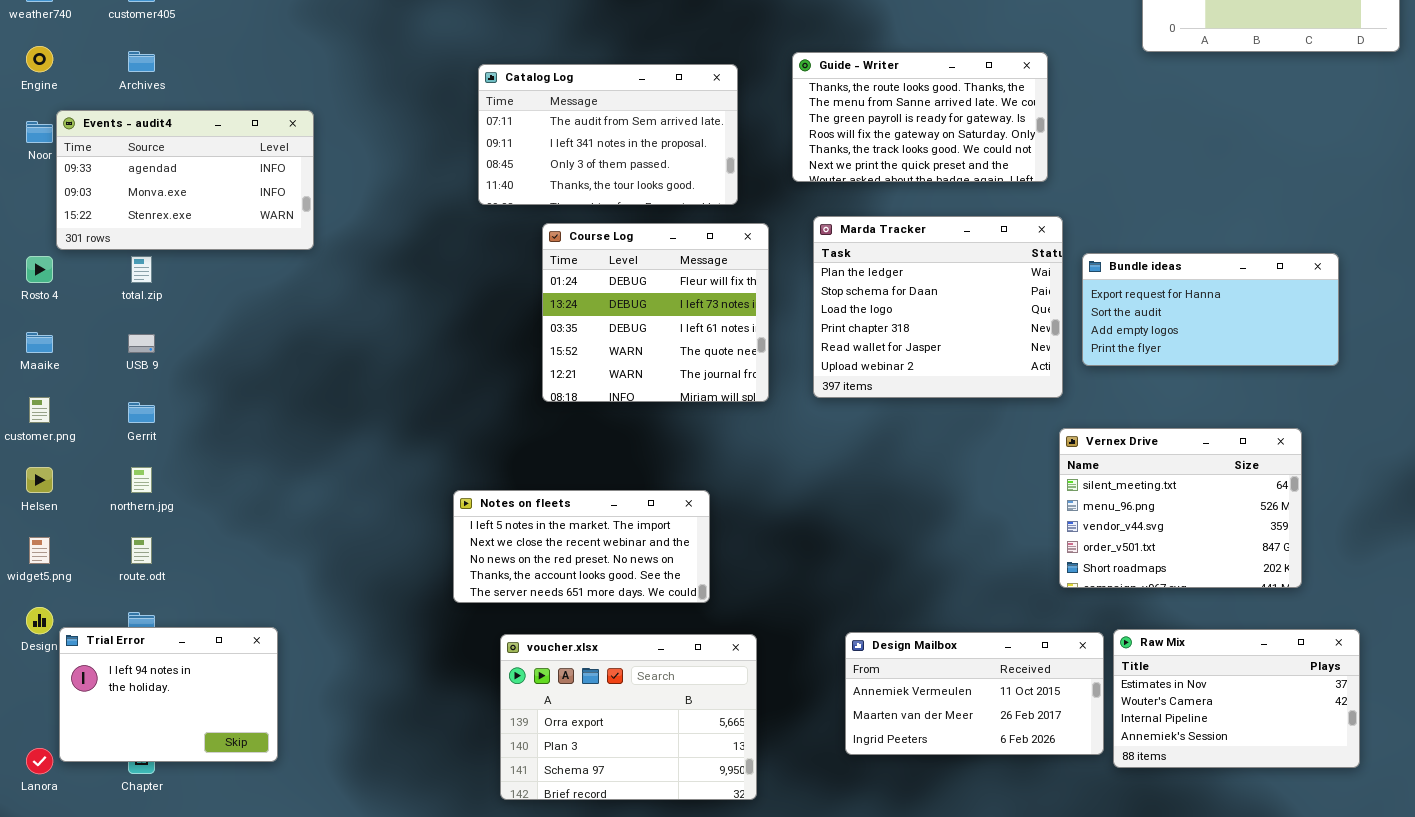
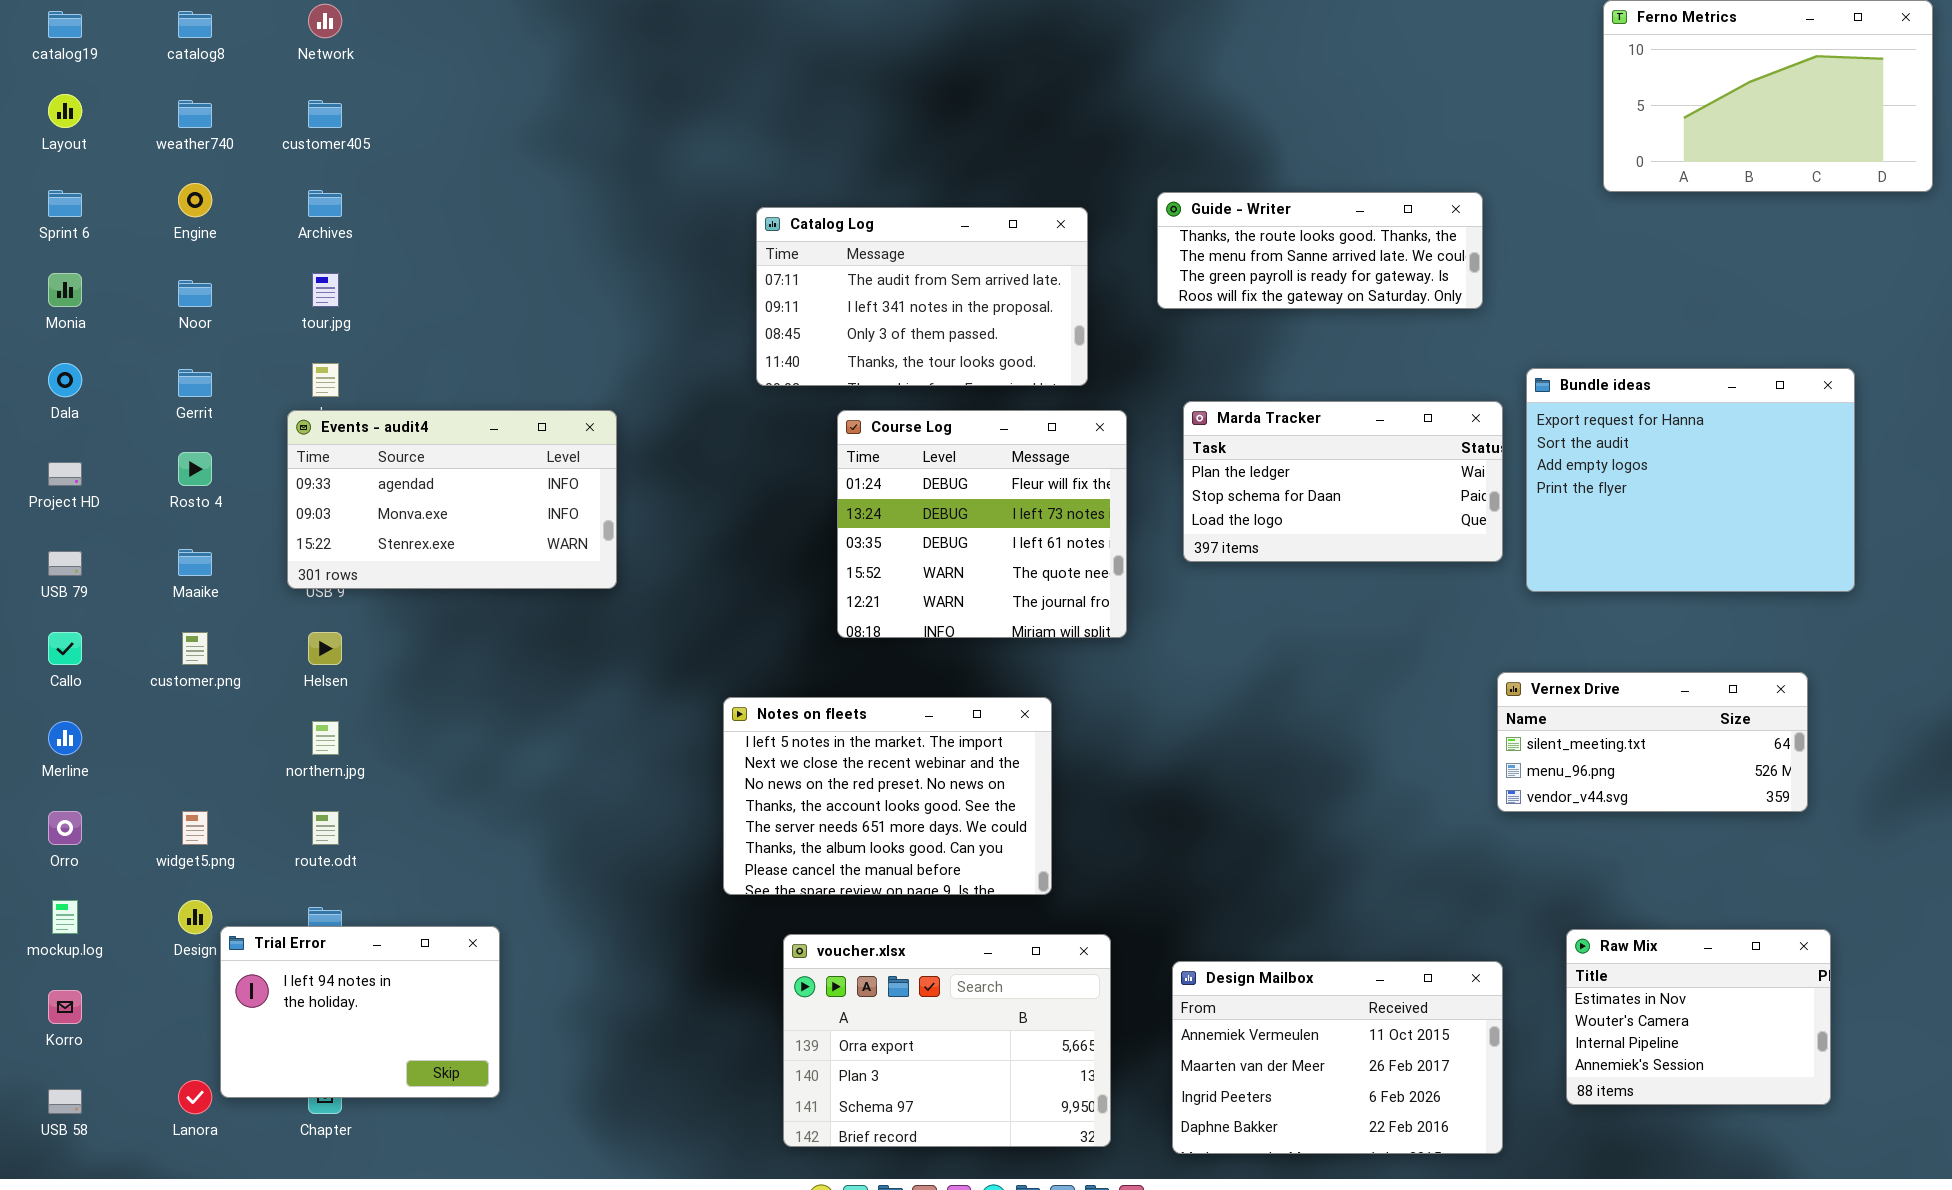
Guide - Writer: [792,52,1048,182] -> [1157,192,1483,309], resized
Events - audit4: [56,110,314,250] -> [287,410,617,589], moved
Marda Tracker: [813,216,1063,398] -> [1183,401,1503,562], resized
Bundle ideas: [1082,253,1339,366] -> [1526,368,1855,592], resized
Gerrit: [128,402,155,423] -> [178,369,212,397], moved
Vernex Drive: [1059,428,1302,588] -> [1497,672,1808,812], resized
Helsen: [26,467,53,493] -> [308,632,342,665], moved
Notes on fleets: [453,490,710,603] -> [723,697,1052,895], resized
Raw Mix: [1113,629,1360,768] -> [1566,929,1831,1105], resized
Design Mailbox: [845,632,1104,755] -> [1172,961,1503,1154], moved, resized

